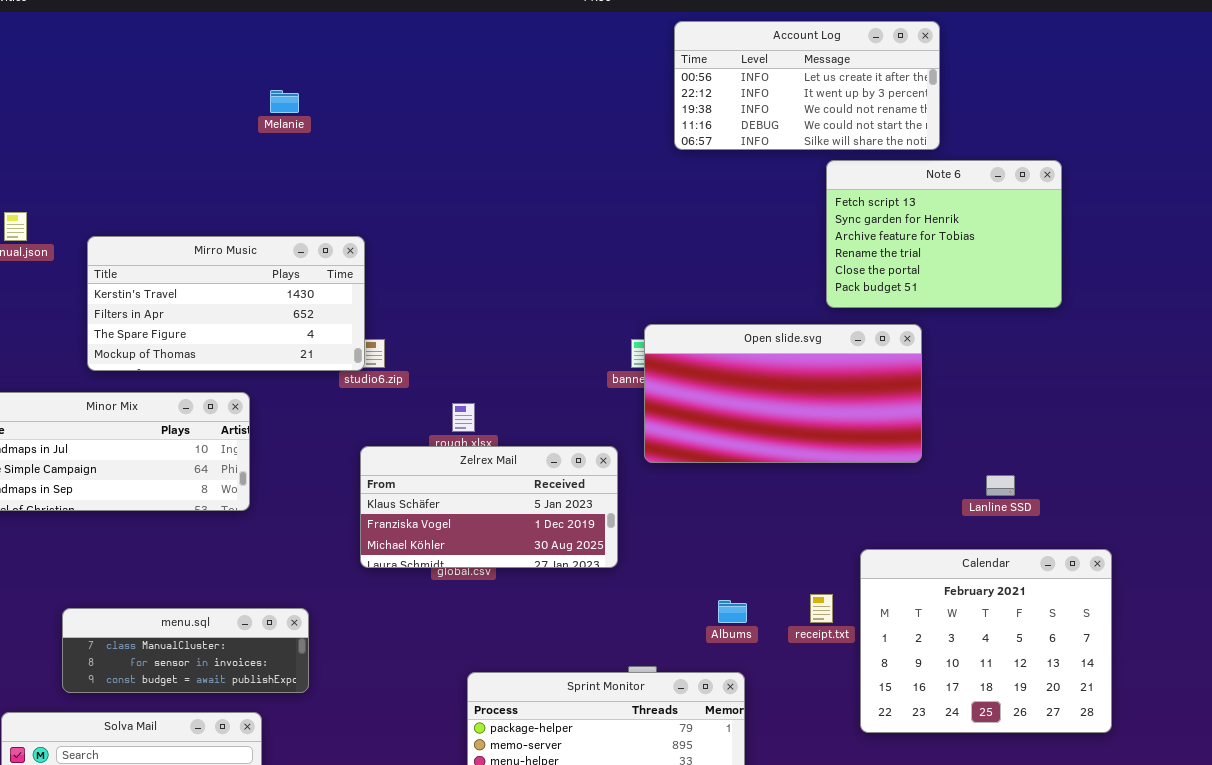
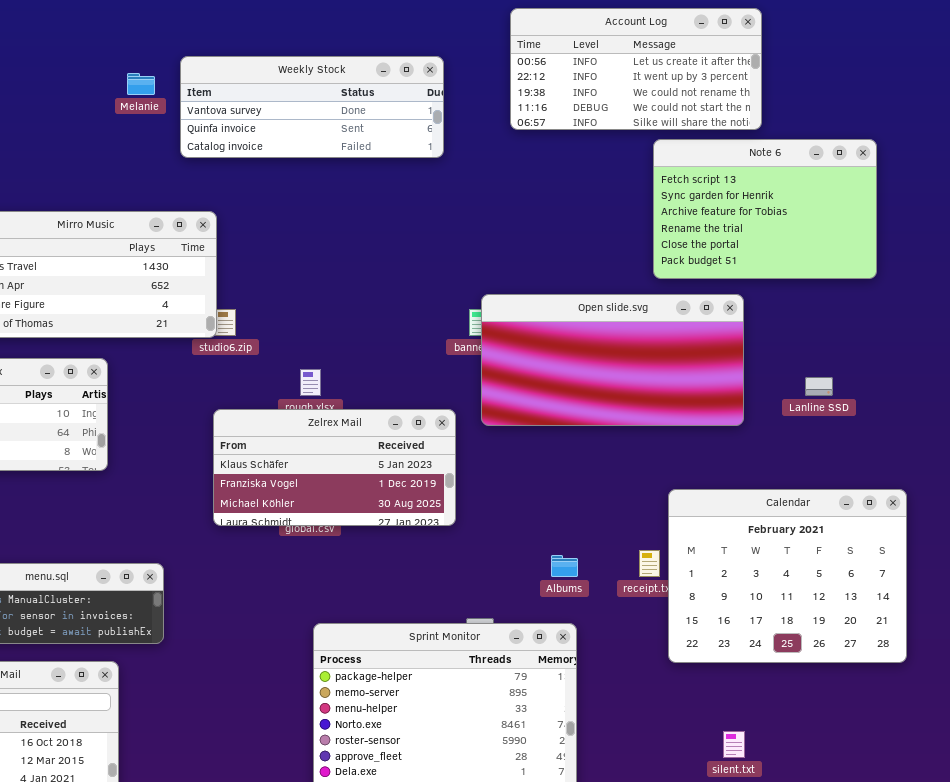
Weekly Stock: none -> [180,56,444,158], opened
Lanline SSD: [986,475,1015,496] -> [805,377,833,396], moved
Calendar: [860,549,1112,733] -> [668,489,907,663], moved

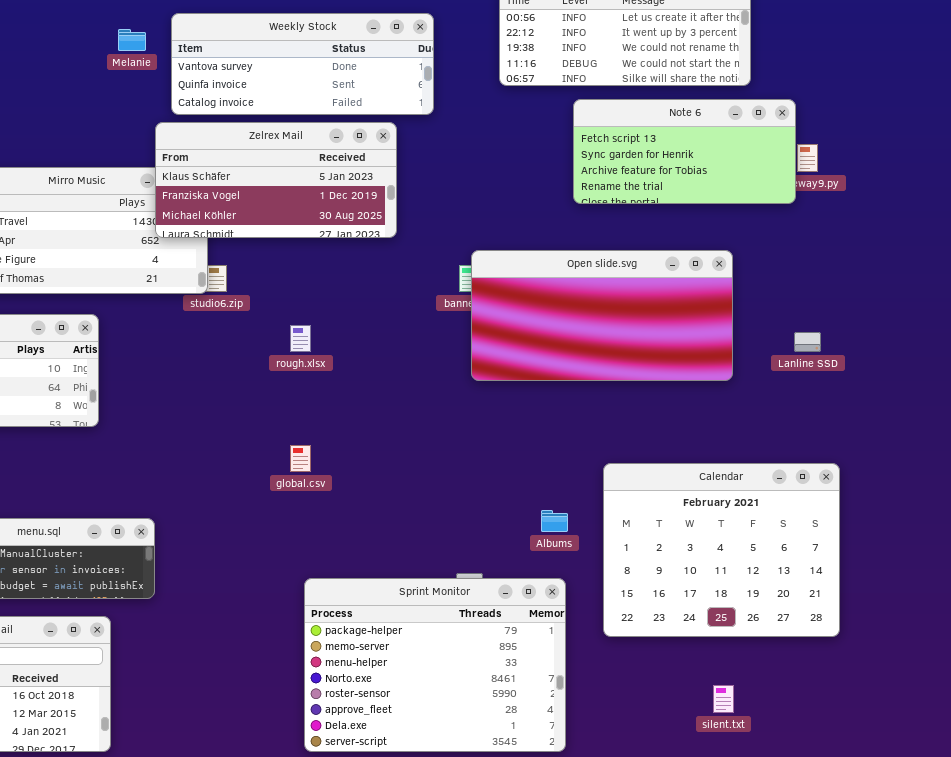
Note 6: [653,139,877,279] -> [573,99,796,204], moved, resized
Zelrex Mail: [213,409,456,526] -> [155,122,397,238], moved
Calendar: [668,489,907,663] -> [603,463,840,637], moved

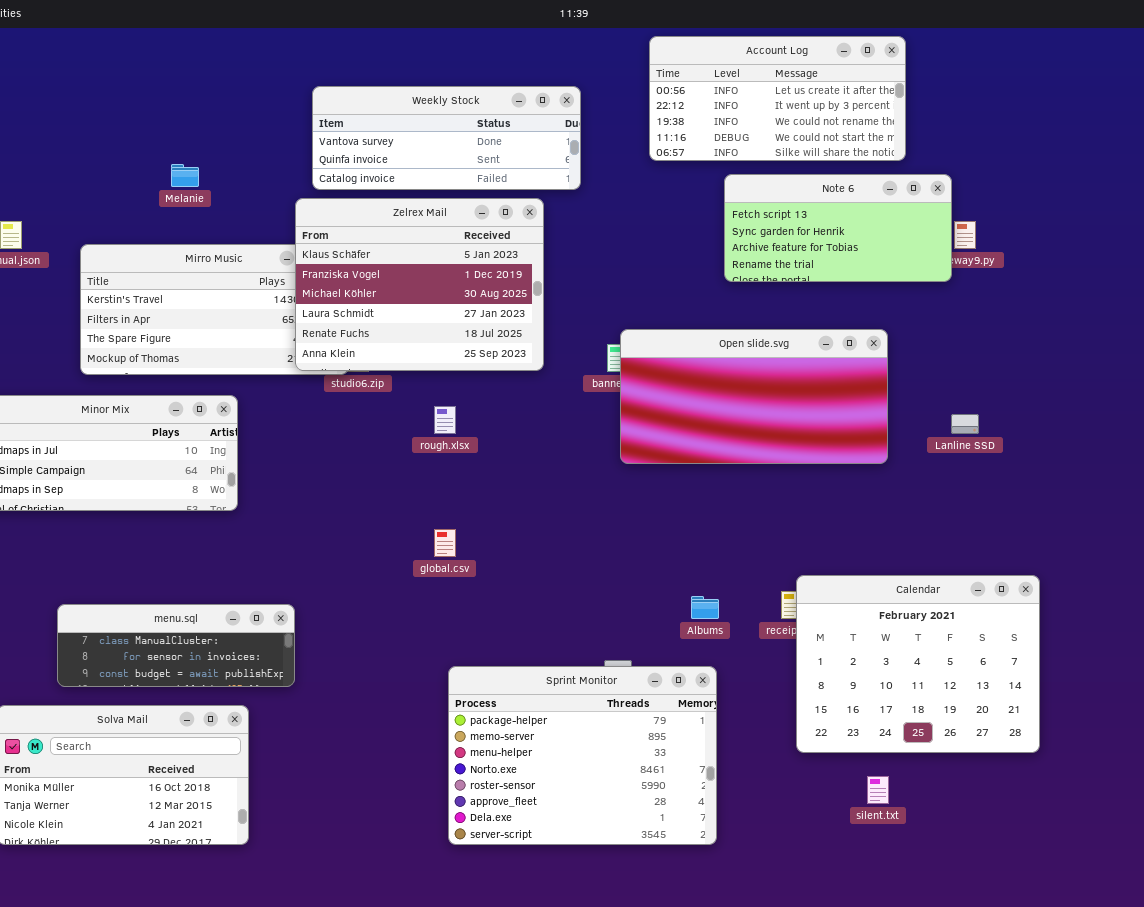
Melanie: [118,29,146,51] -> [171,164,199,187], moved
Zelrex Mail: [155,122,397,238] -> [295,198,544,371], resized
Calendar: [603,463,840,637] -> [796,575,1040,753], moved

